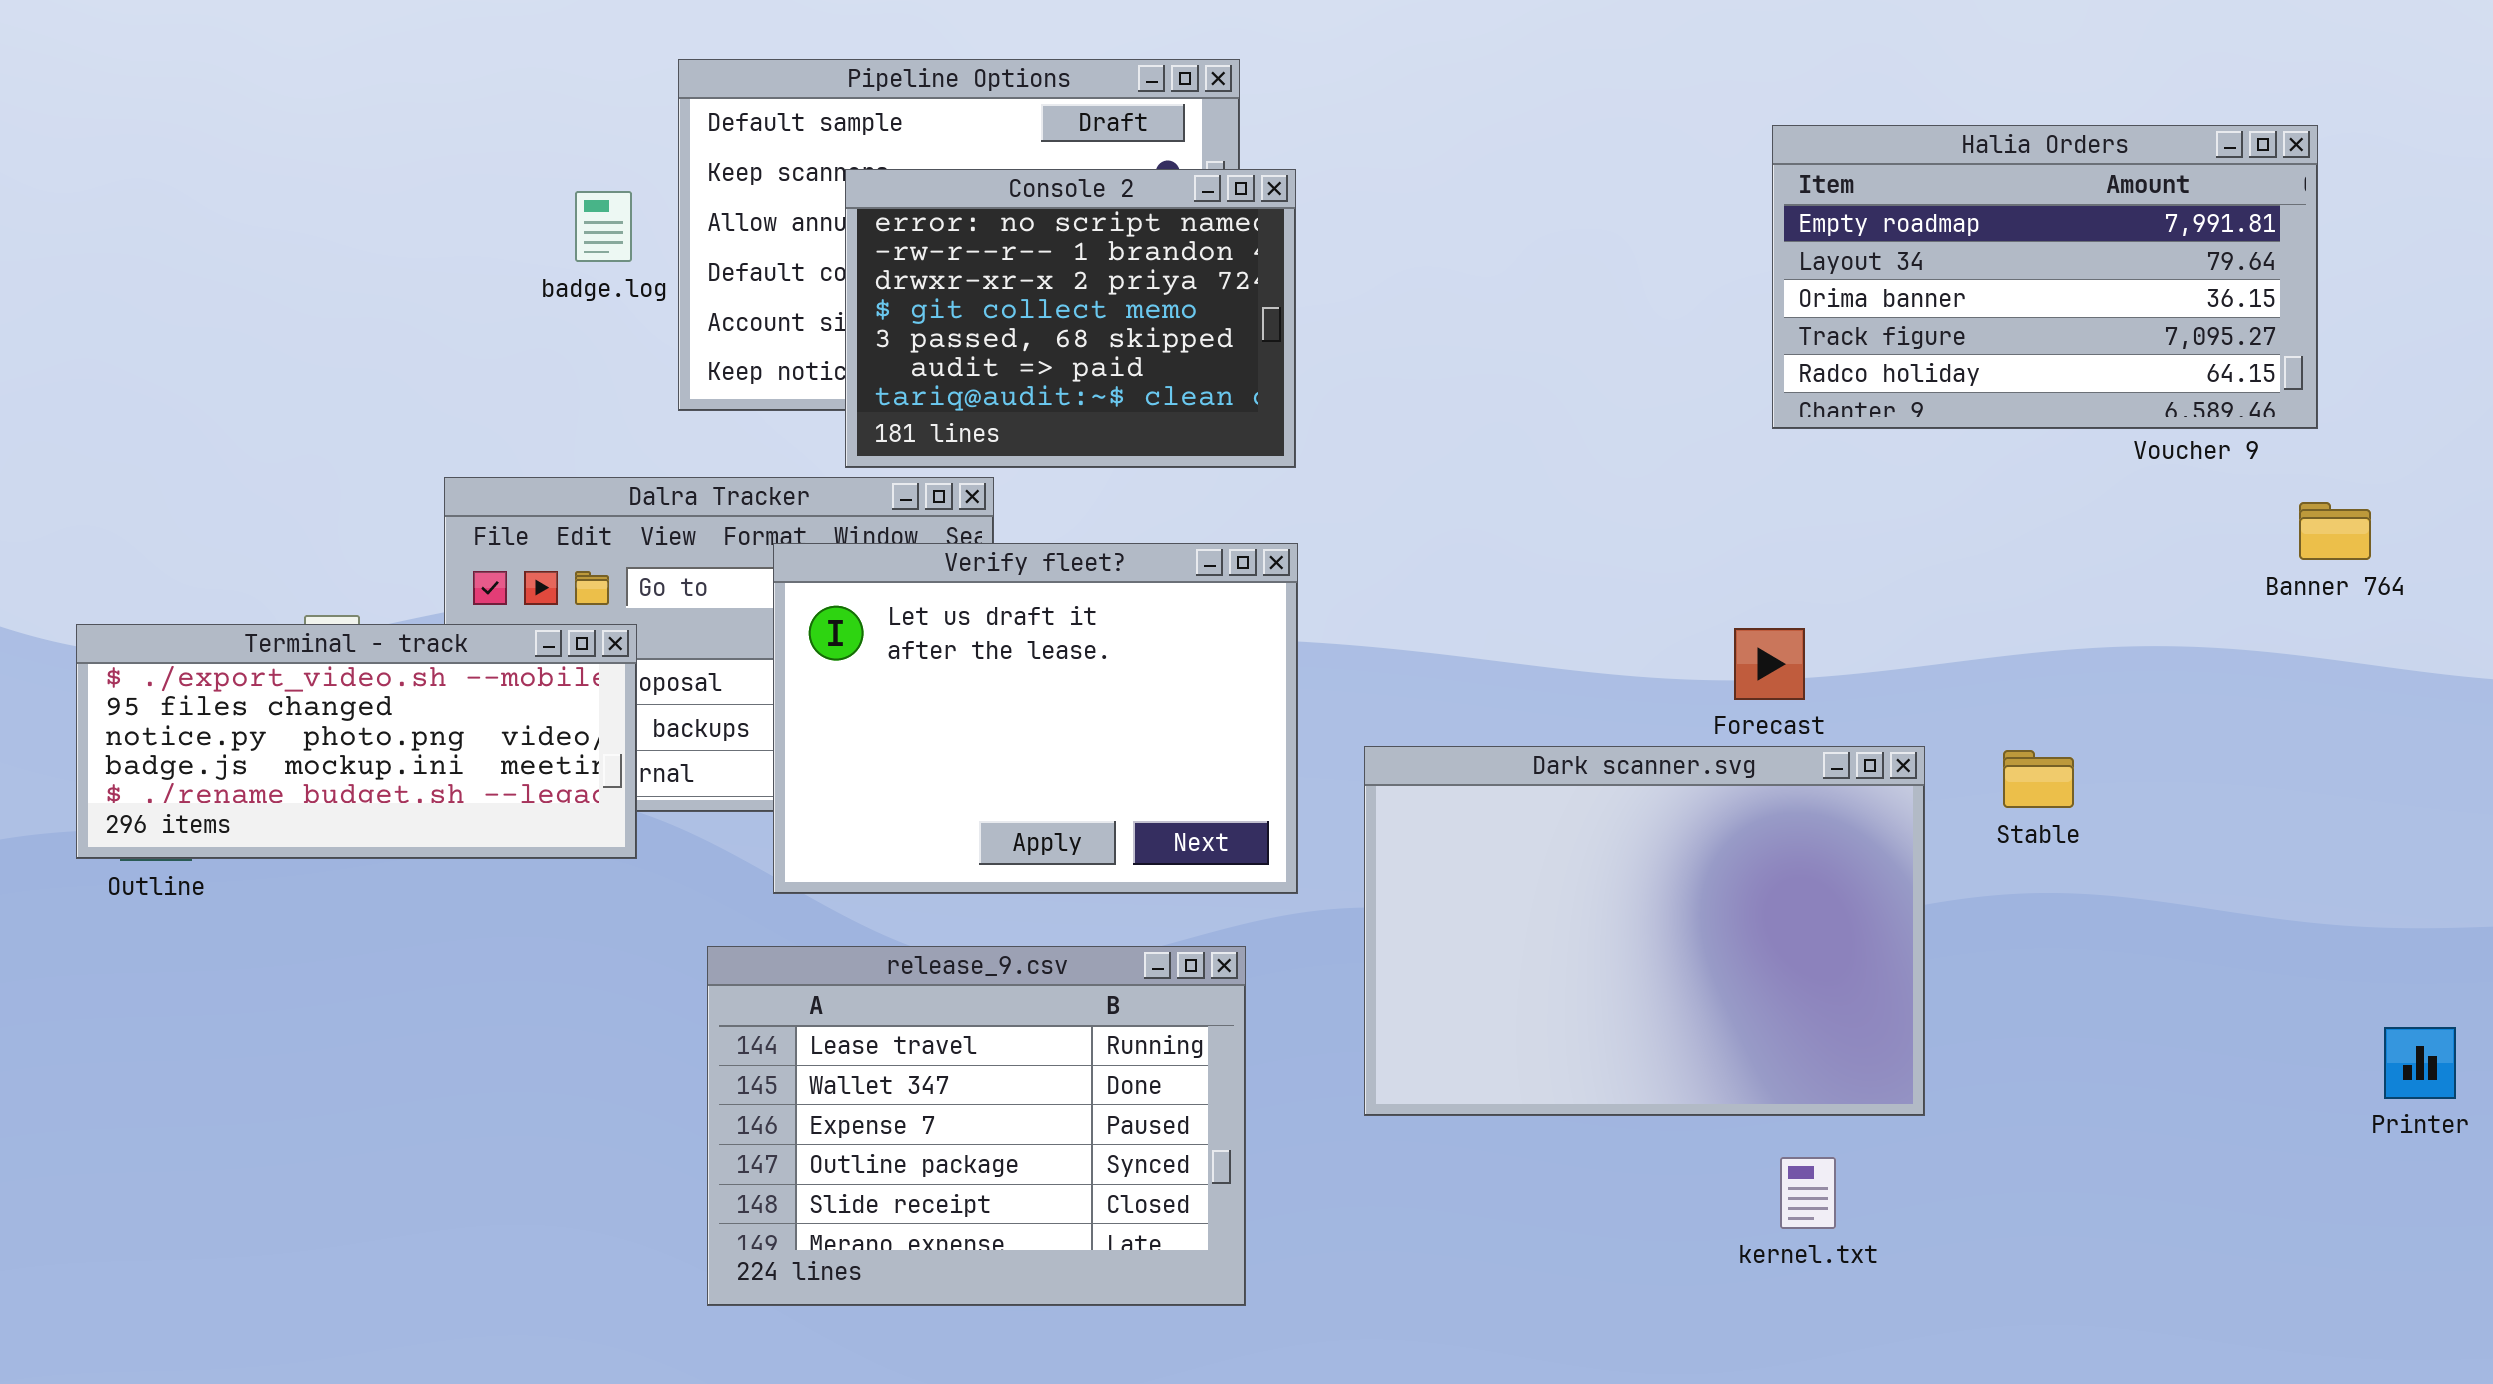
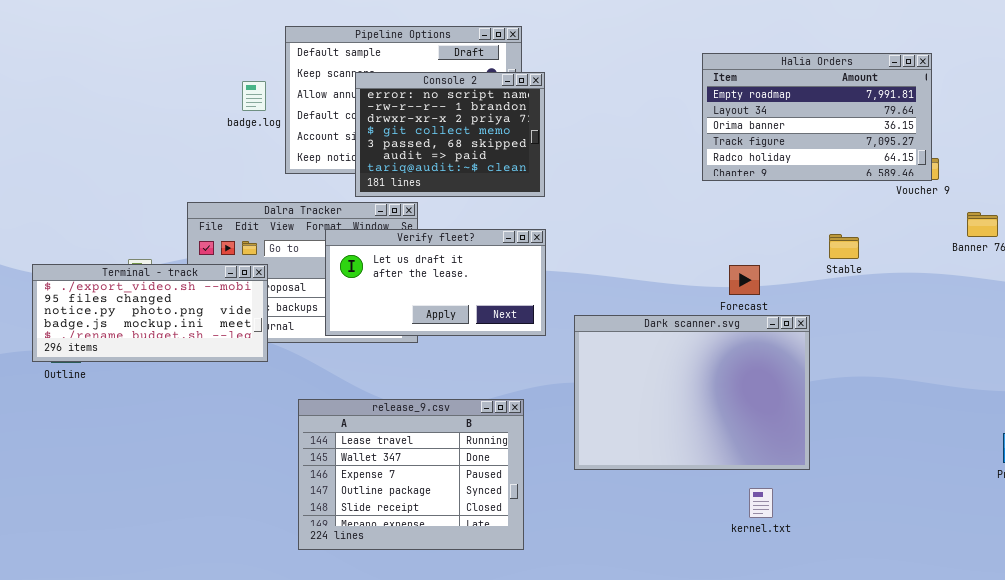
Halia Orders: [1772,125,2318,429] -> [702,53,932,181], moved
Verify fleet?: [773,543,1298,894] -> [325,229,546,336], resized
Stable: [2003,750,2074,808] -> [829,234,859,259], moved

